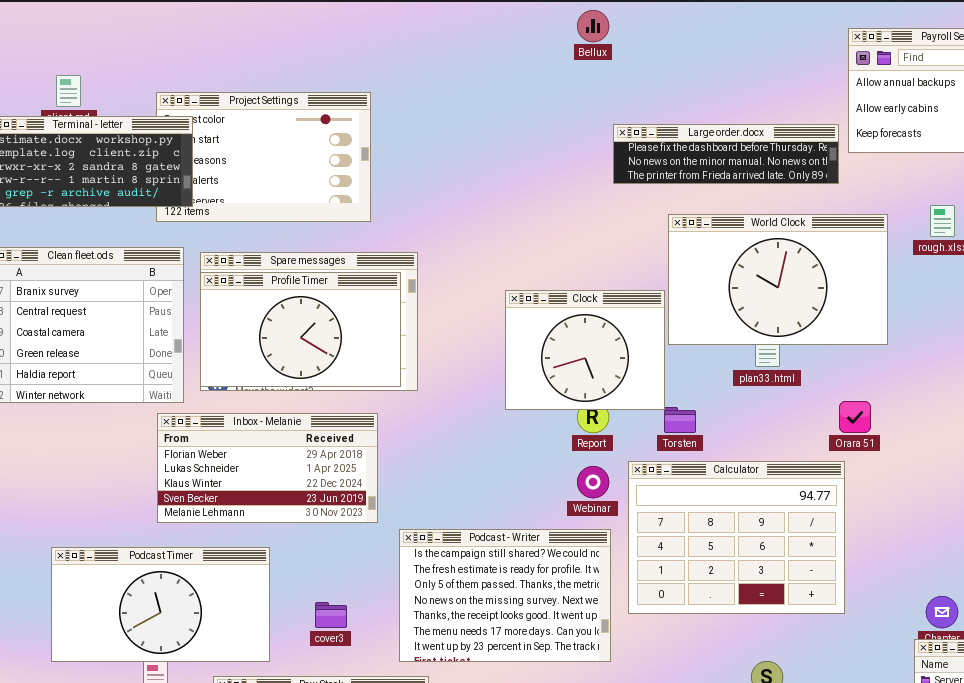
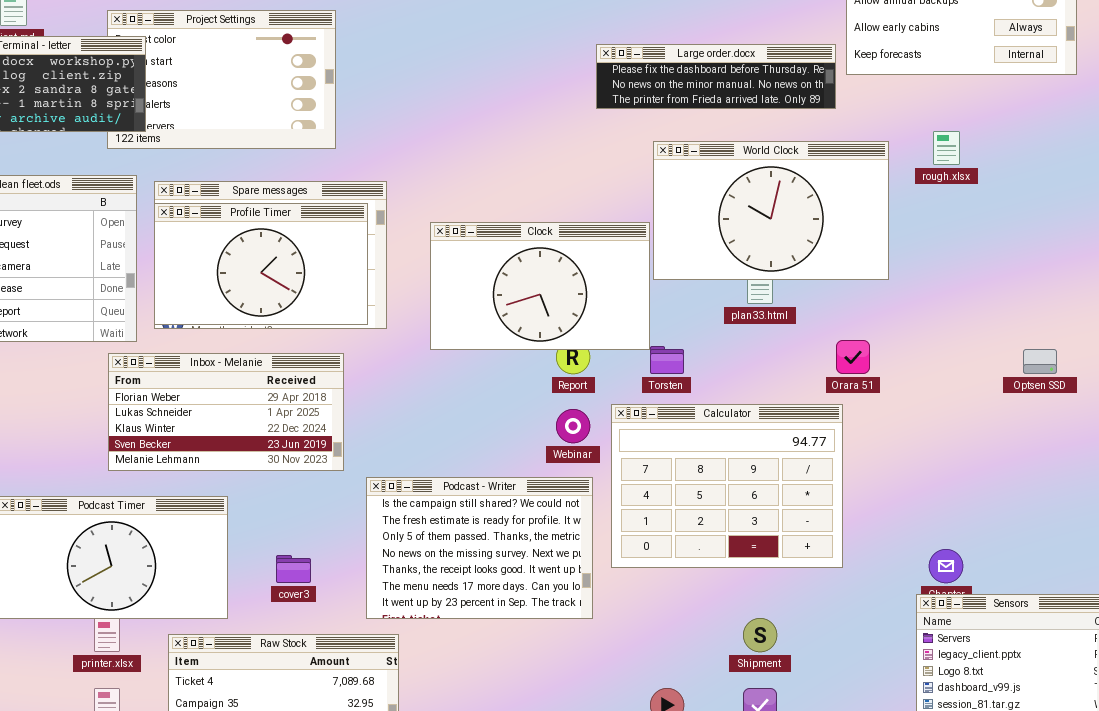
Clock: [505,290,665,410] -> [430,222,650,350], resized

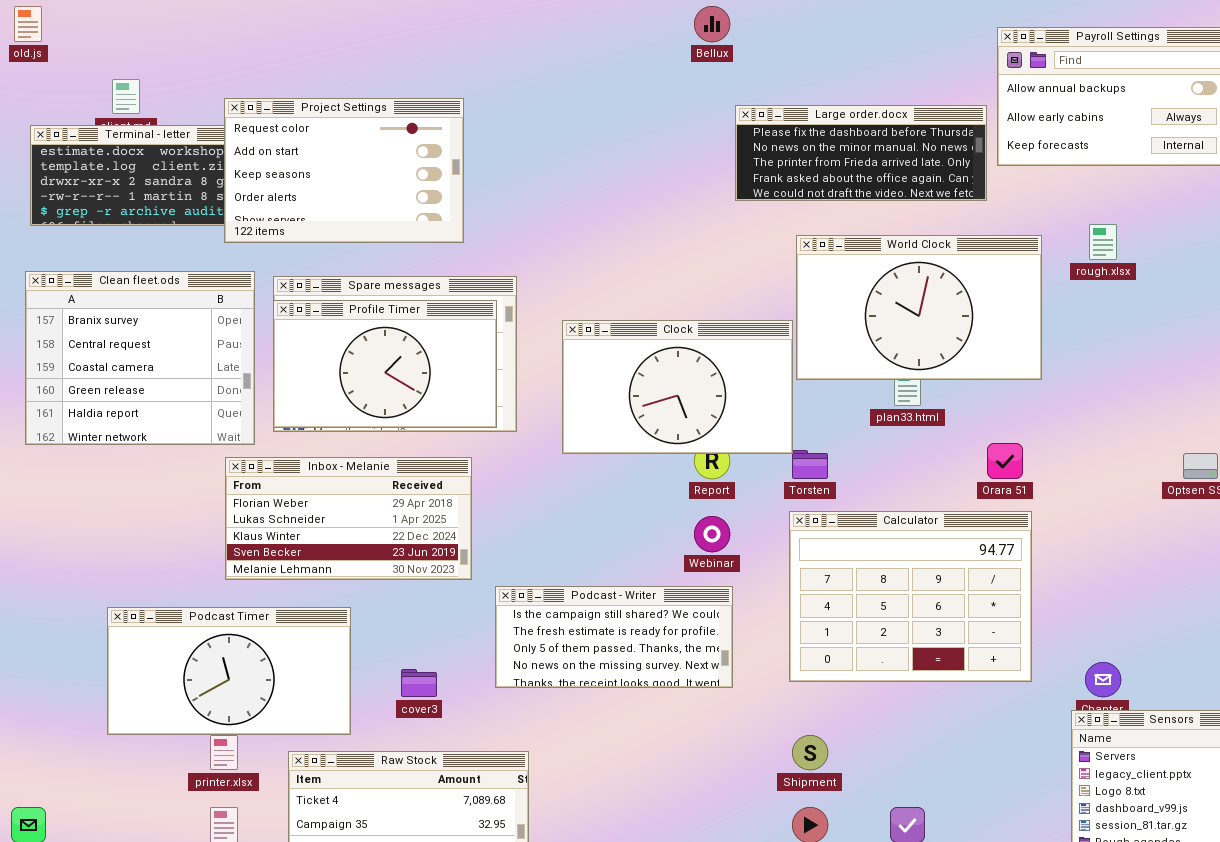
Project Settings: [107,10,336,149] -> [224,98,464,243], raised
Large order.docx: [596,44,836,109] -> [735,105,987,201], resized
Calculator: [611,404,843,568] -> [789,511,1032,682], moved
Podcast - Writer: [366,477,593,619] -> [495,586,733,688], resized
Shipment: [743,618,777,652] -> [792,735,828,770], moved

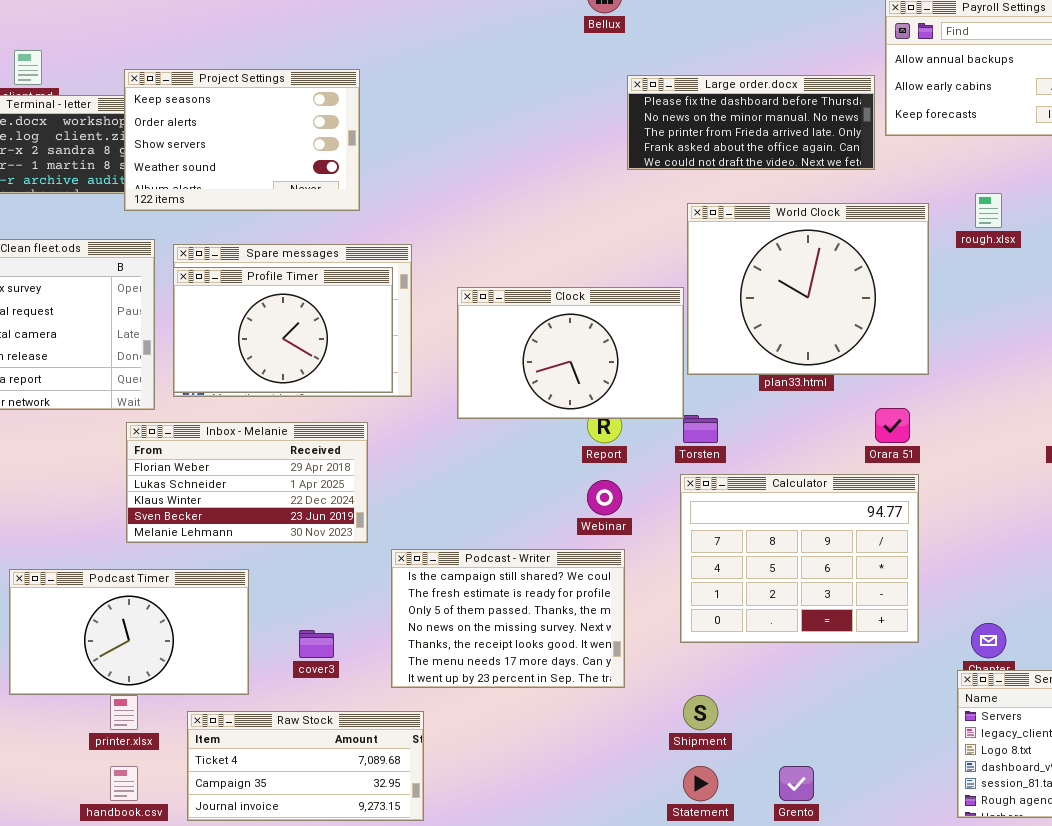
Project Settings: [224,98,464,243] -> [124,69,360,211], scrolled down 2 rows
World Clock: [796,235,1042,380] -> [687,203,929,375], resized
Podcast - Writer: [495,586,733,688] -> [391,549,625,688], resized

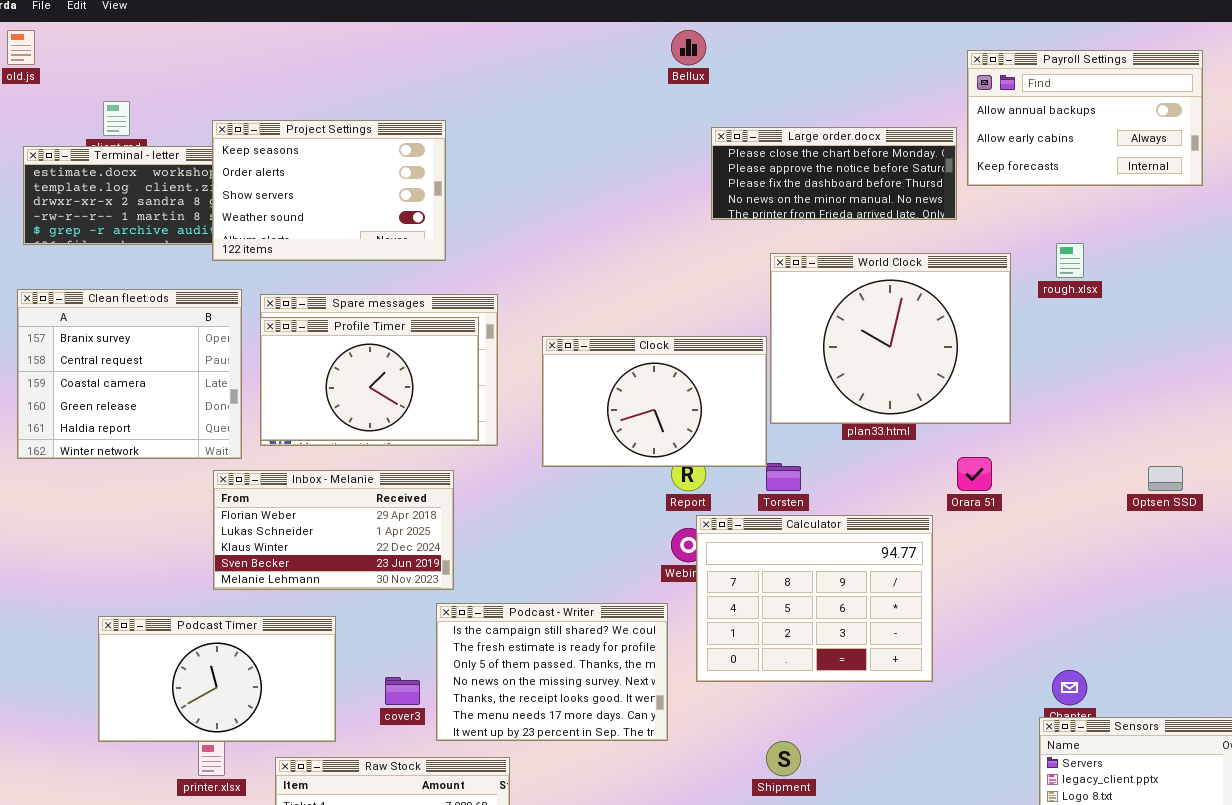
Large order.docx: [627,75,875,170] -> [711,127,957,220], scrolled up 2 rows
Calculator: [680,474,919,643] -> [696,515,933,682], moved
Podcast - Writer: [391,549,625,688] -> [436,603,668,741], moved

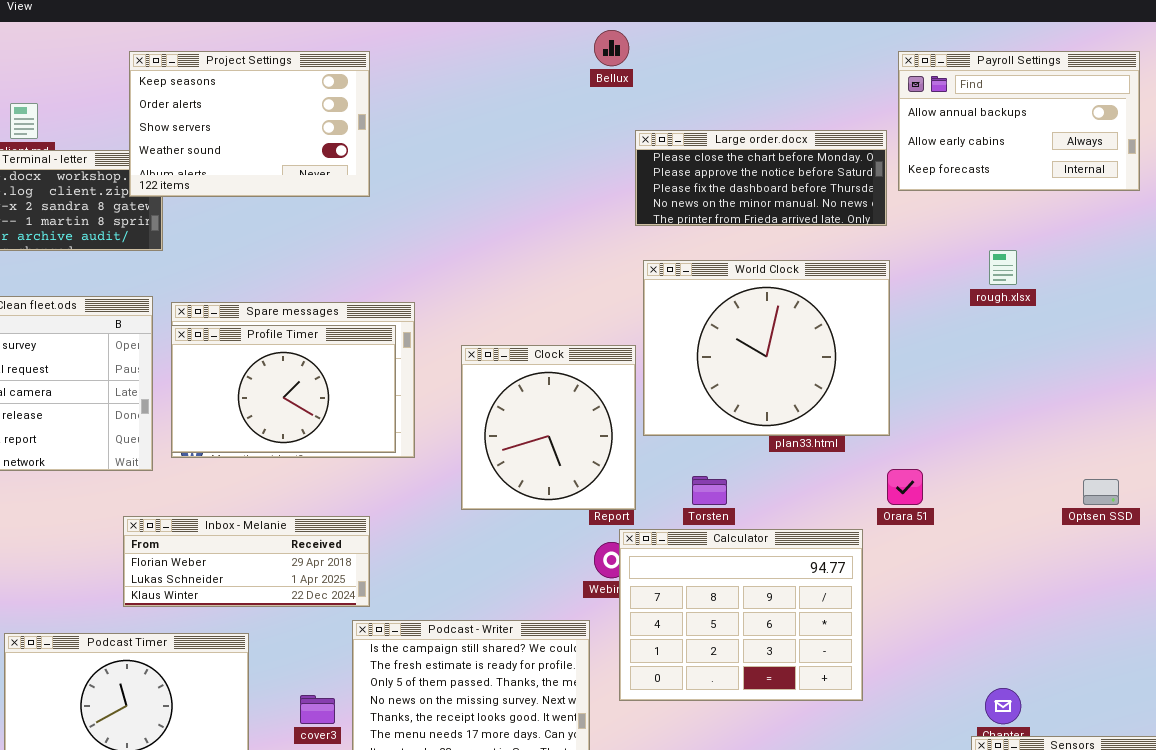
Project Settings: [212,120,446,261] -> [129,51,370,197], moved
World Clock: [770,253,1011,424] -> [643,260,890,436], moved
Clock: [542,336,767,467] -> [461,345,636,510], resized
Inbox - Melanie: [213,470,454,590] -> [123,516,370,607], resized

